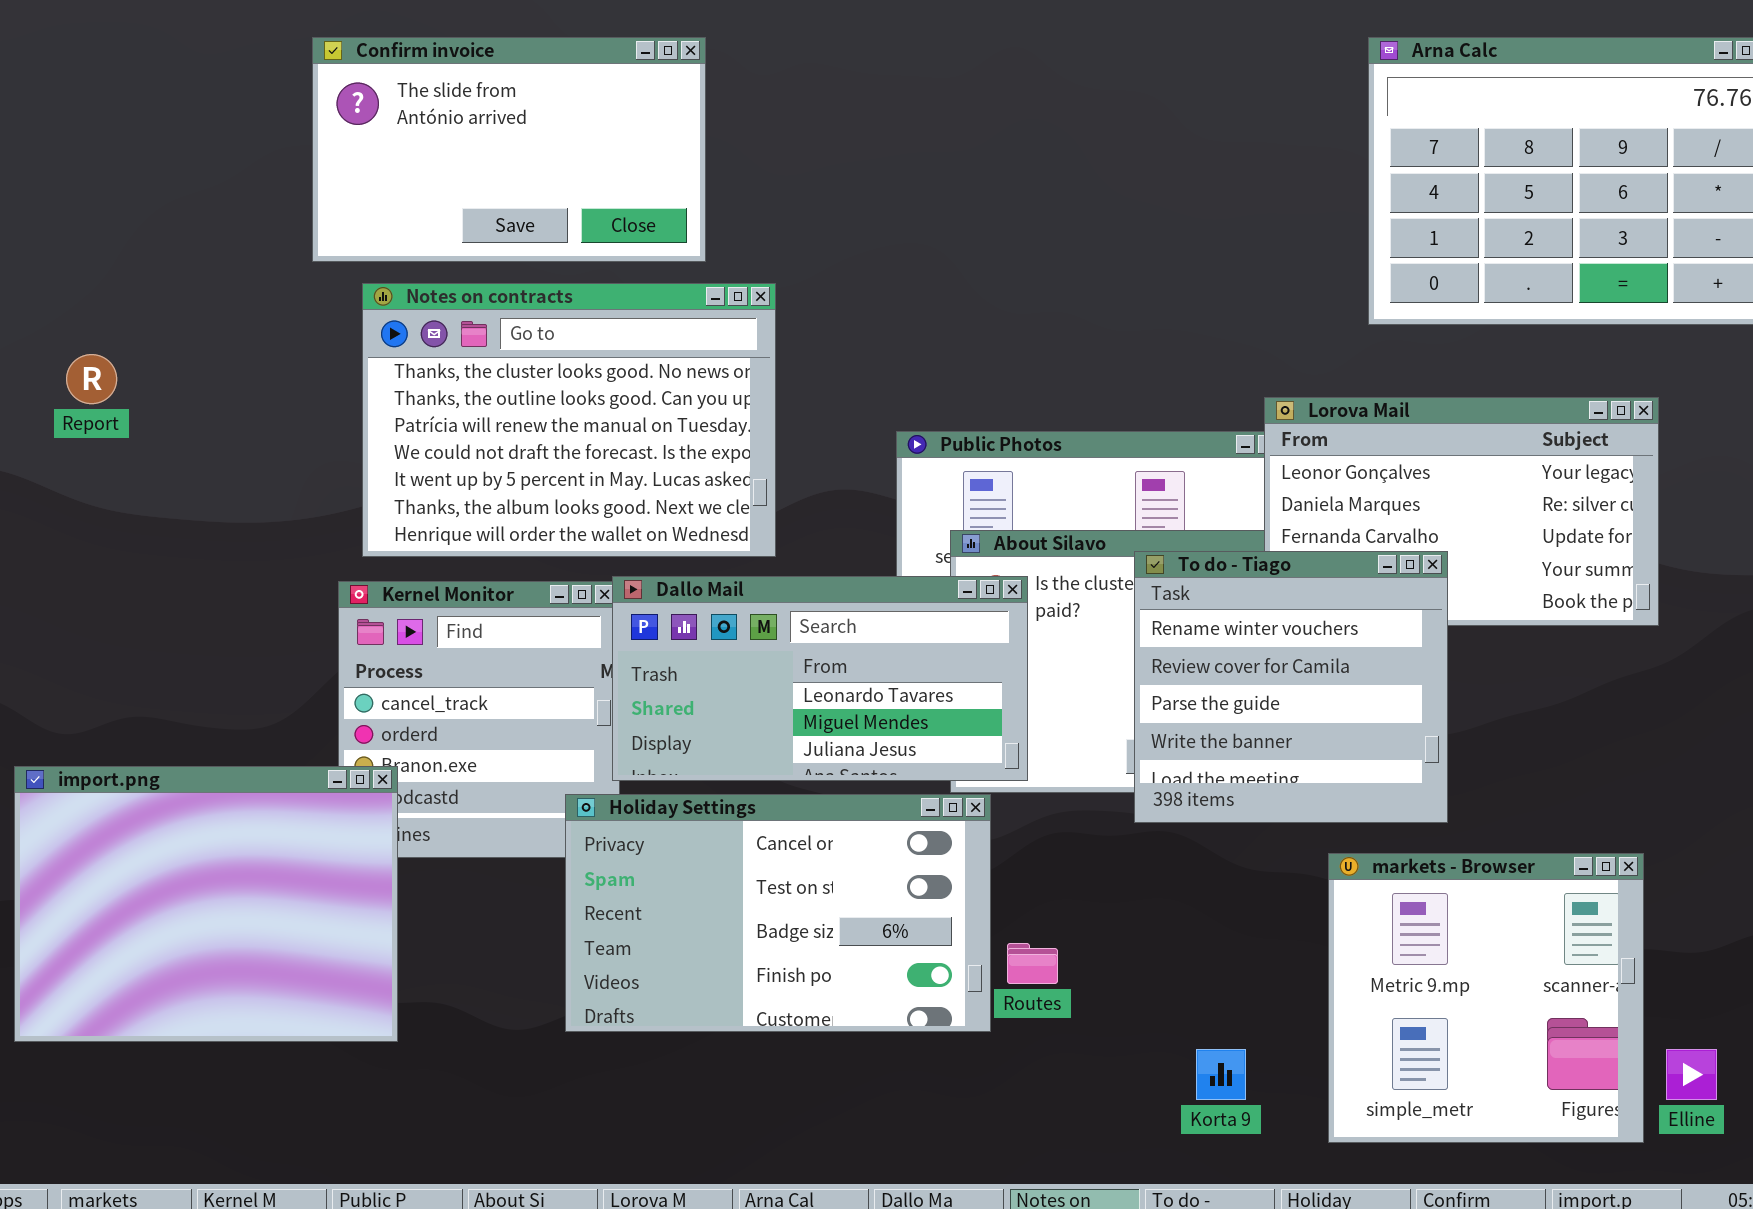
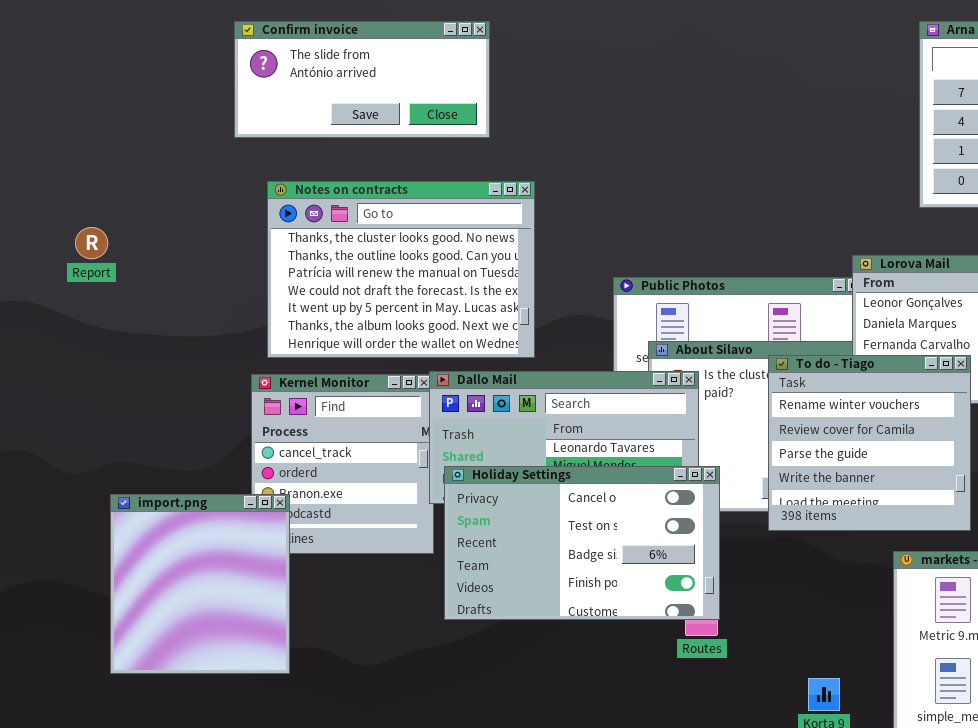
Confirm invoice: [312,37,706,262] -> [234,21,490,138], resized
import.png: [14,766,398,1042] -> [110,494,290,674], resized
Holiday Settings: [565,794,991,1032] -> [444,466,720,620], moved

